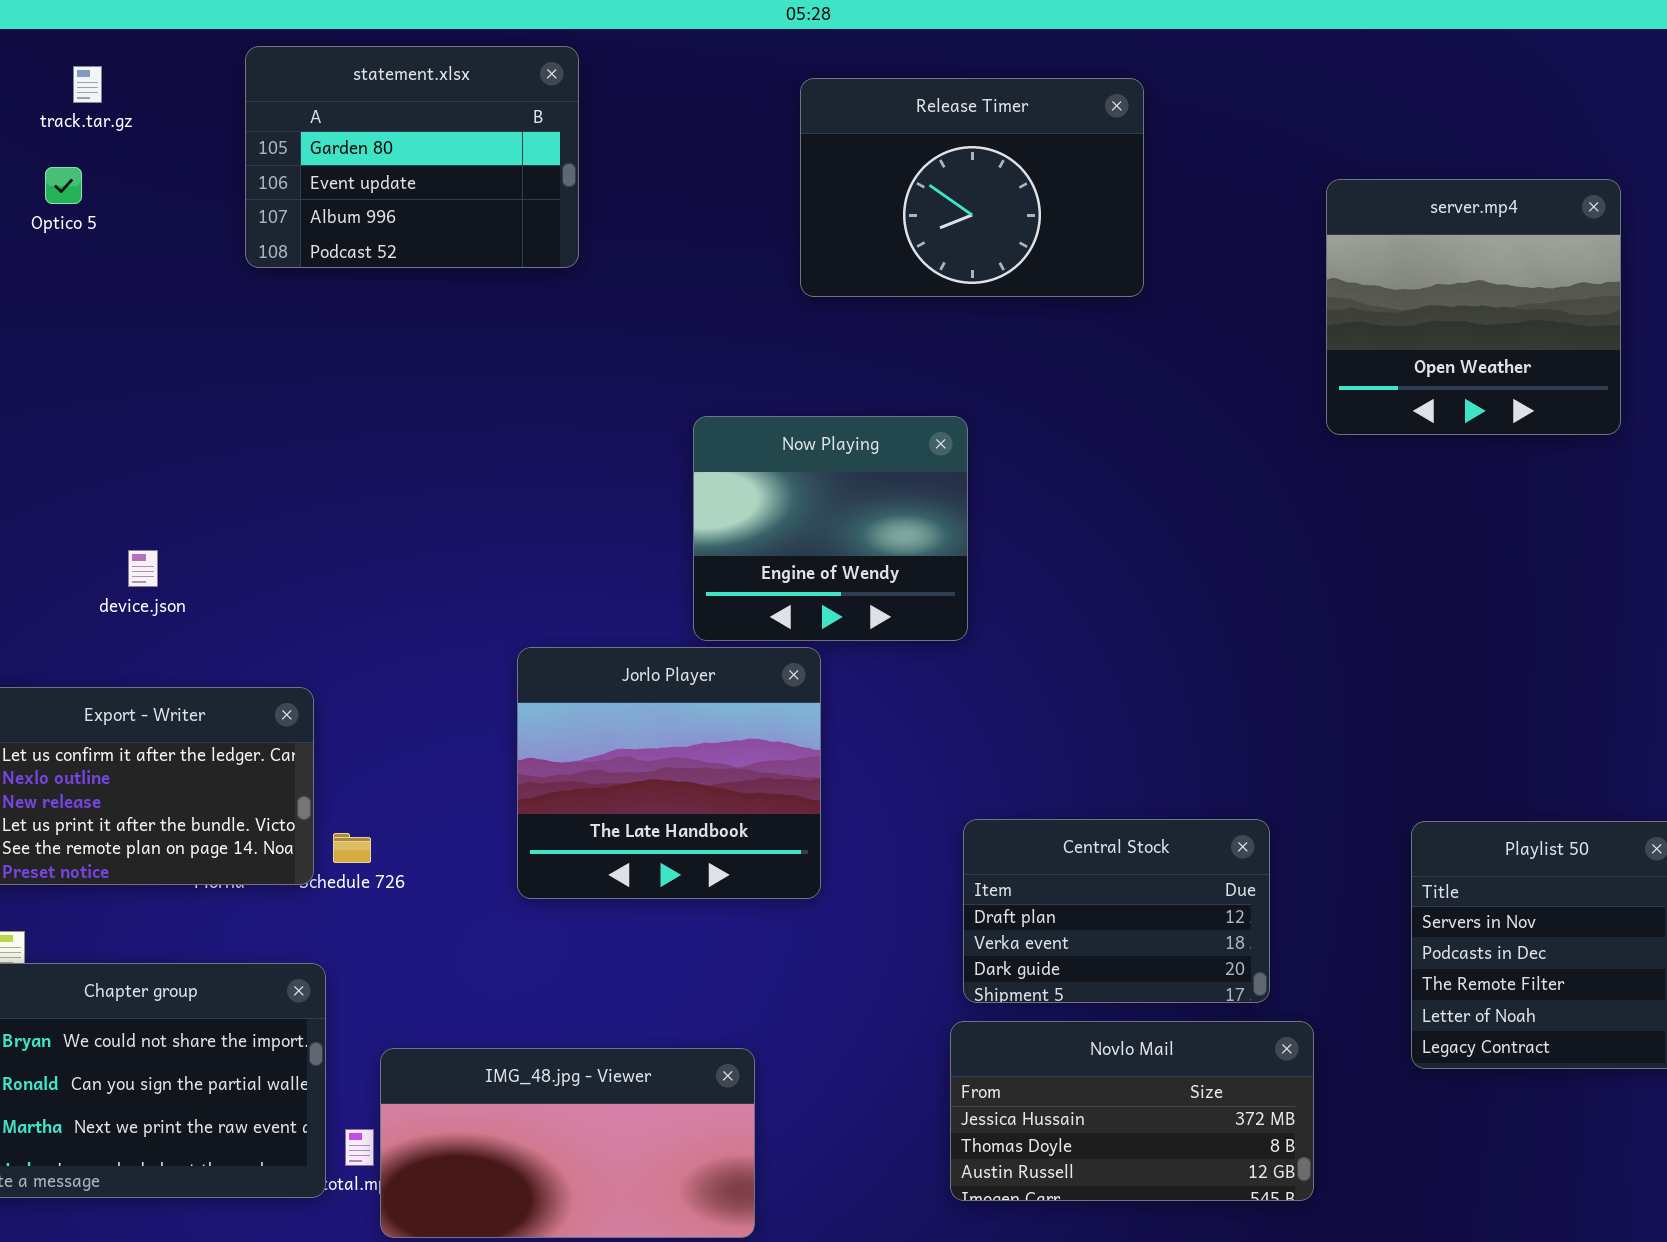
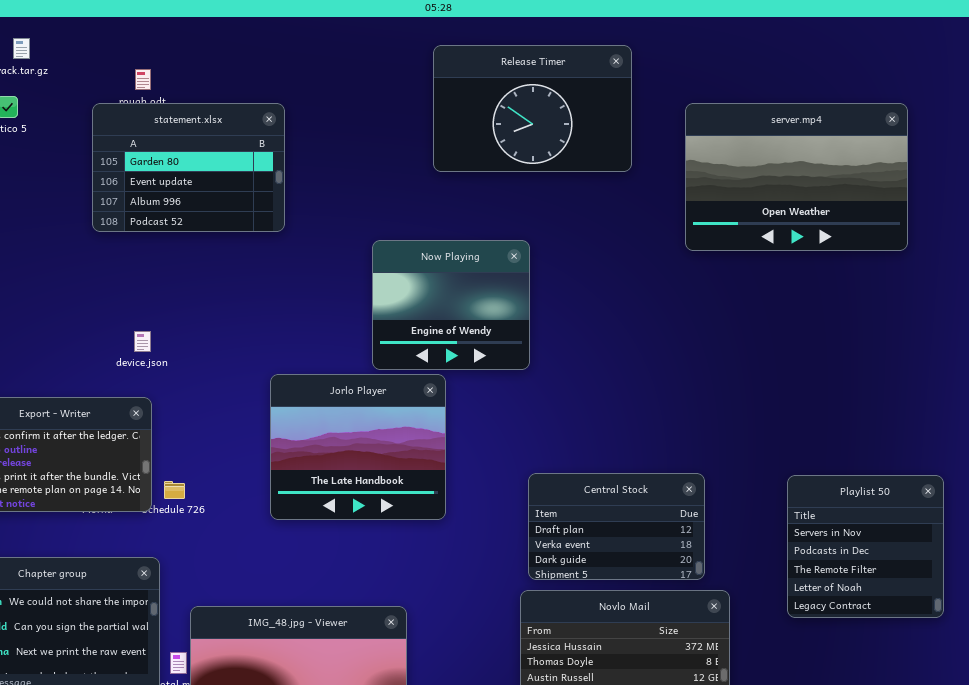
statement.xlsx: [245,46,579,268] -> [92,103,285,232], moved
server.mp4: [1326,179,1621,435] -> [685,103,908,251], resized
device.json: [128,550,158,587] -> [134,331,151,352], moved

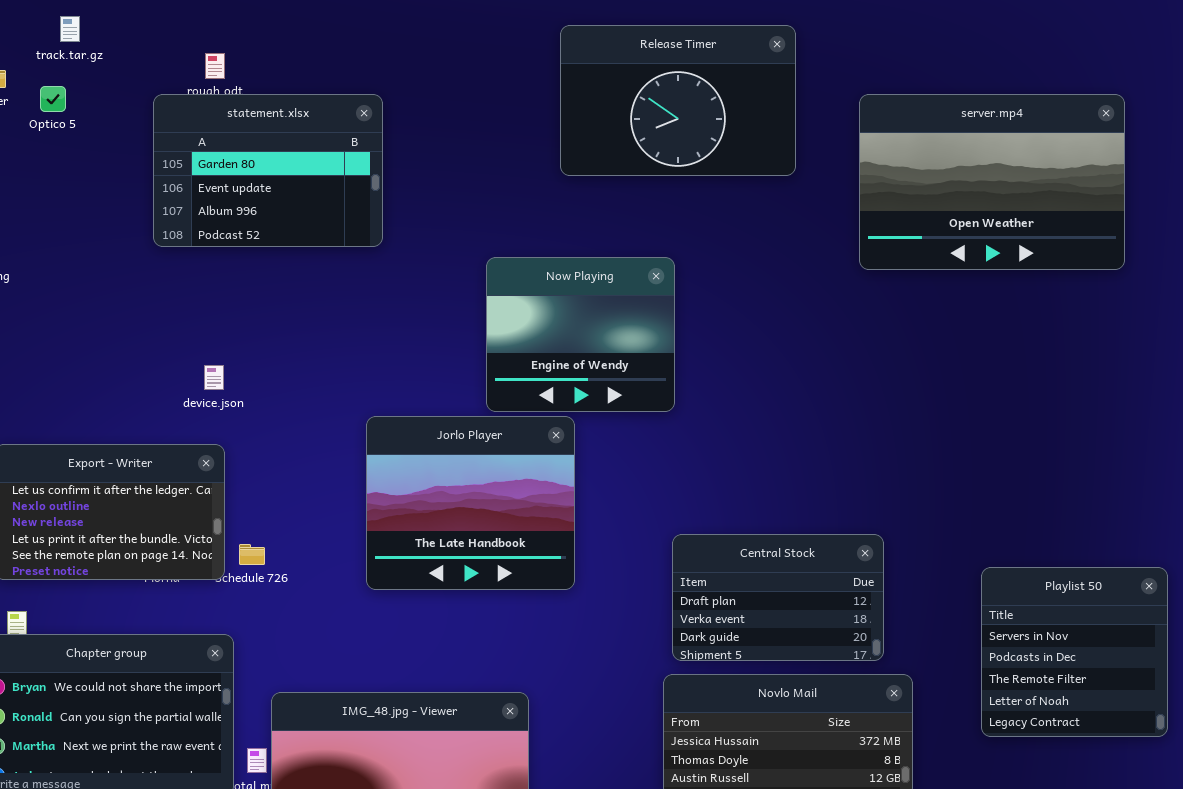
Playlist 50: [787,475,944,618] -> [981,567,1168,737], moved

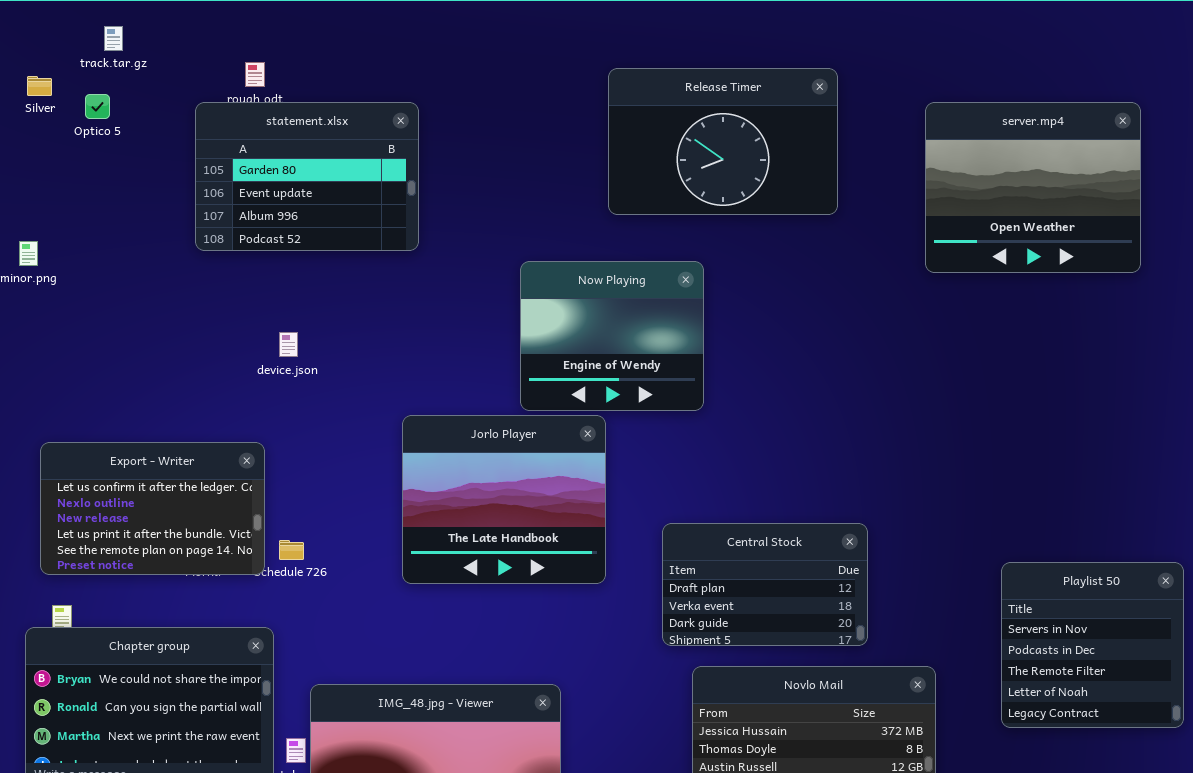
Release Timer: [560,25,796,176] -> [608,68,838,215], moved
server.mp4: [859,94,1125,270] -> [925,102,1141,273], resized
device.json: [204,365,224,390] -> [279,332,298,357], moved
Central Stock: [672,534,884,661] -> [662,523,868,646], moved

